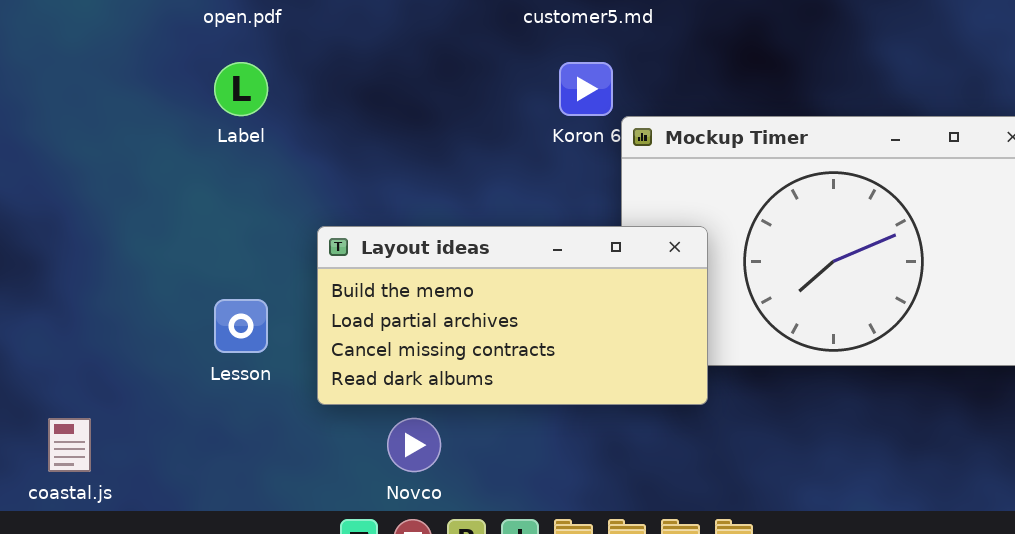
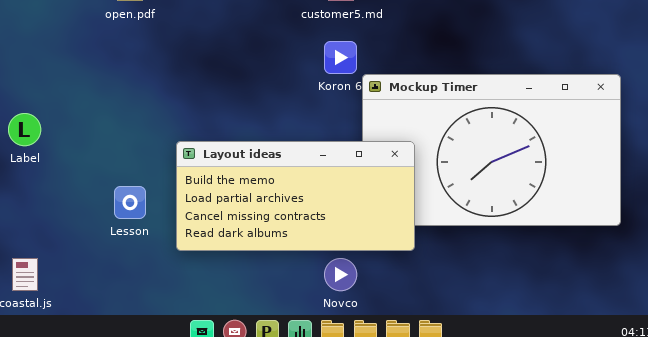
Label: [214,62,268,116] -> [8,113,41,146], moved
Novco: [387,418,441,472] -> [324,258,357,291], moved

